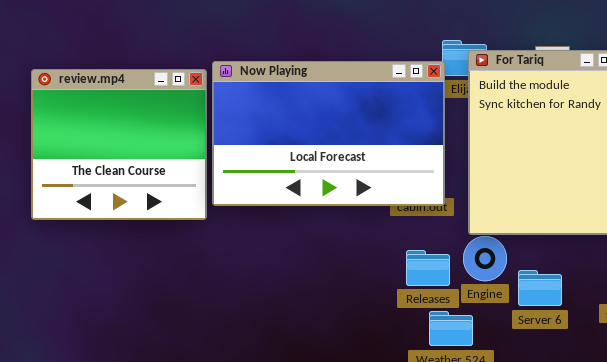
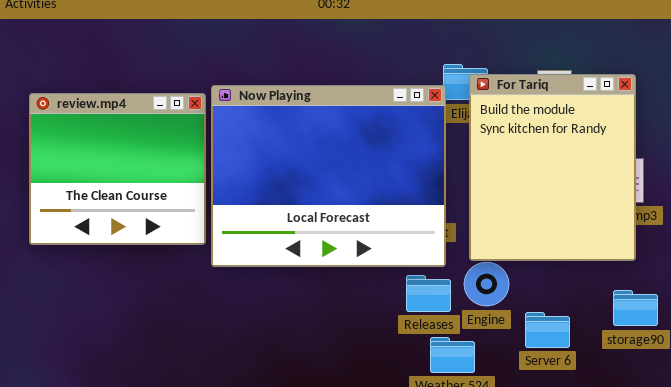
Now Playing: [212,61,445,206] -> [211,85,446,267], resized
Server 6: [518,270,562,306] -> [525,312,570,348], moved

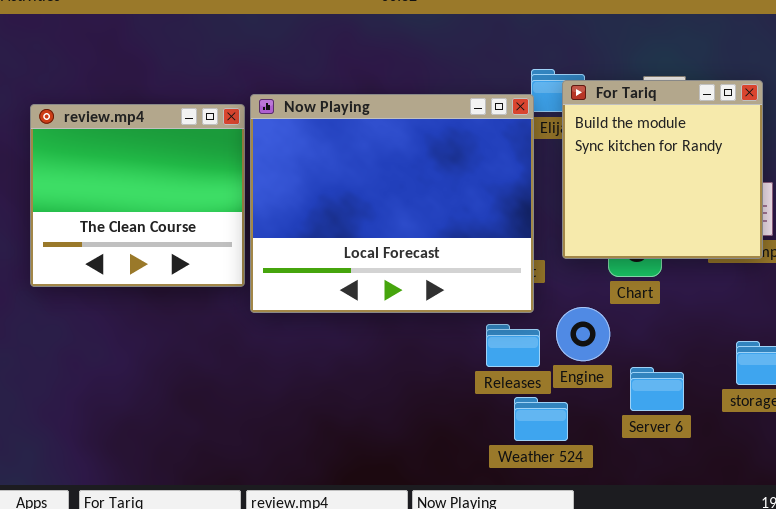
For Tariq: [469,74,636,261] -> [562,80,763,259], resized

